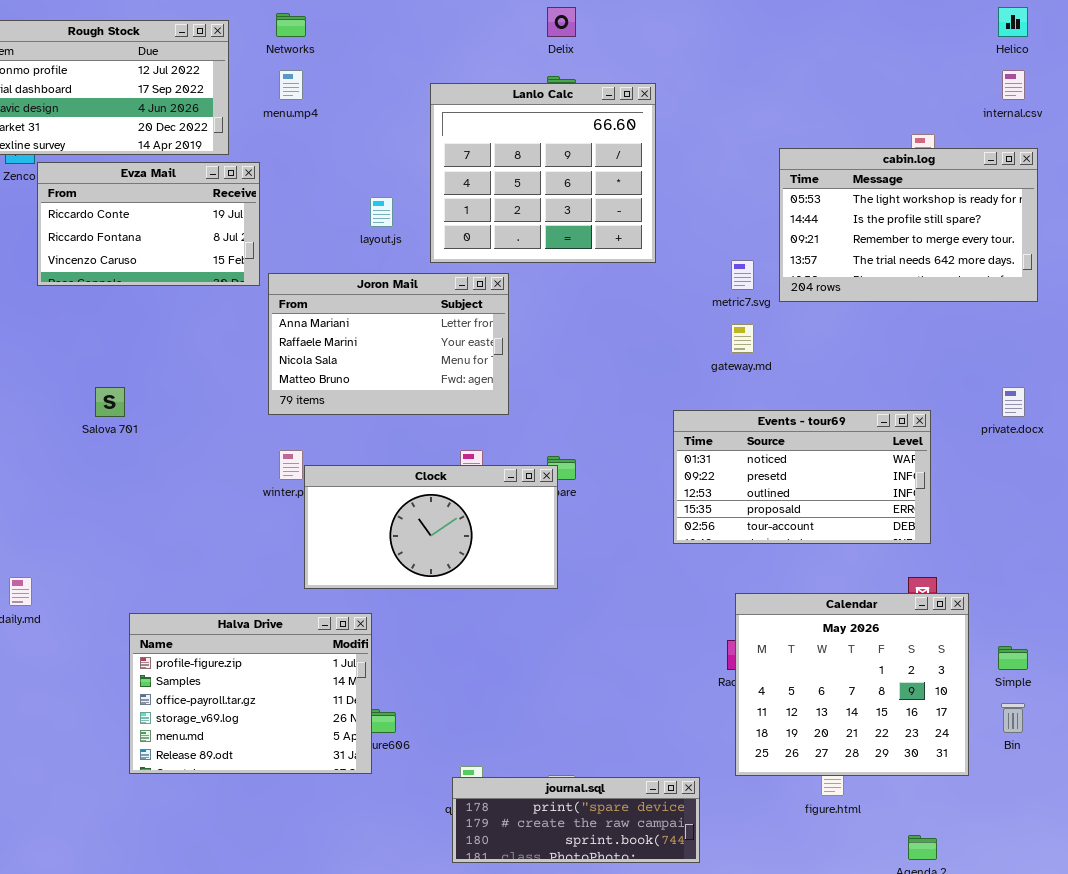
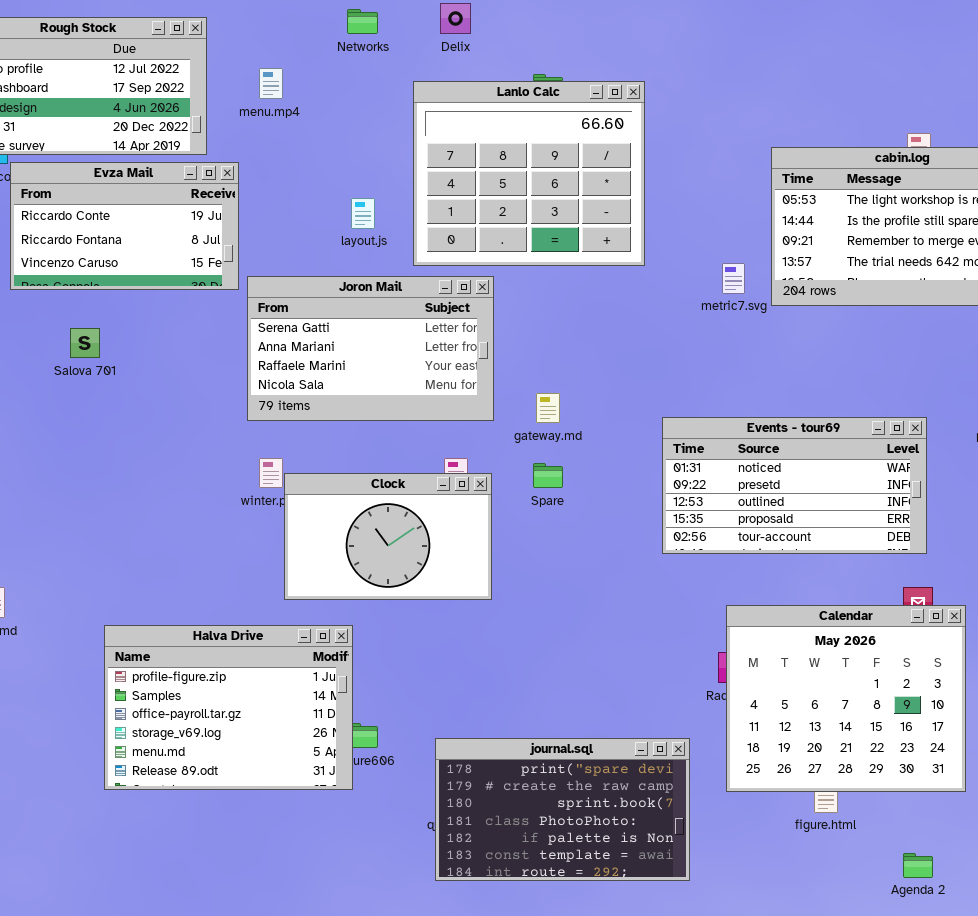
Delix: [547,7,576,37] -> [440,3,471,34], moved
Networks: [276,13,306,37] -> [347,9,378,34], moved
Joron Mail: [268,273,509,415] -> [247,276,494,421], scrolled up 1 row
gateway.md: [731,324,754,353] -> [536,393,560,423], moved
Salova 701: [95,387,125,417] -> [70,328,100,358], moved
Clock: [304,465,558,589] -> [284,473,492,600], resized
journal.sql: [452,777,700,863] -> [435,738,690,881], resized

